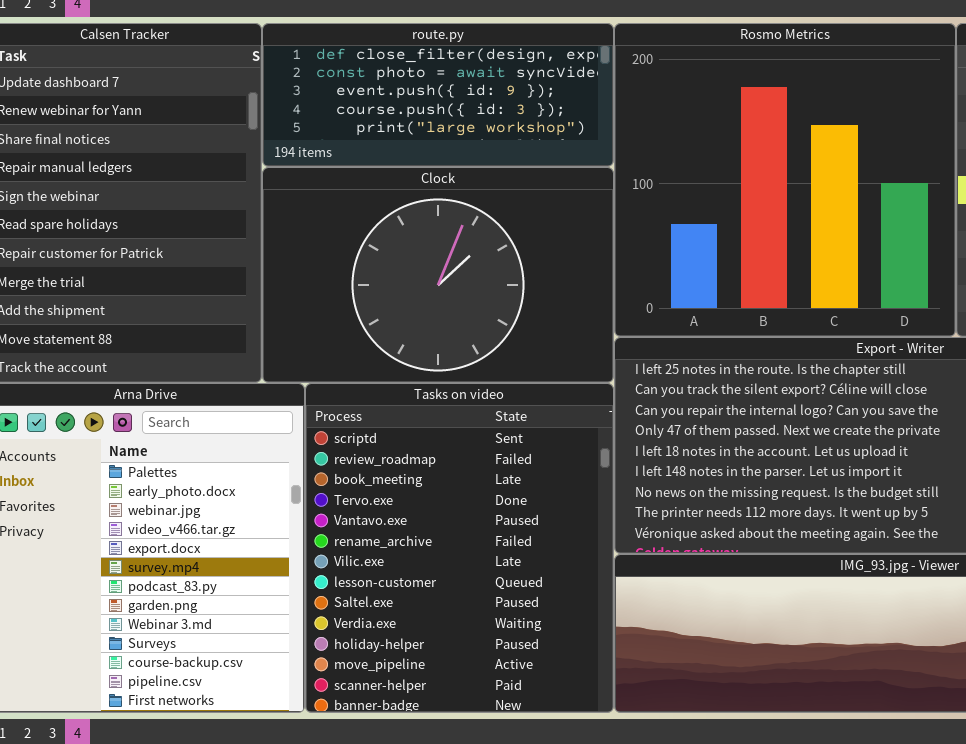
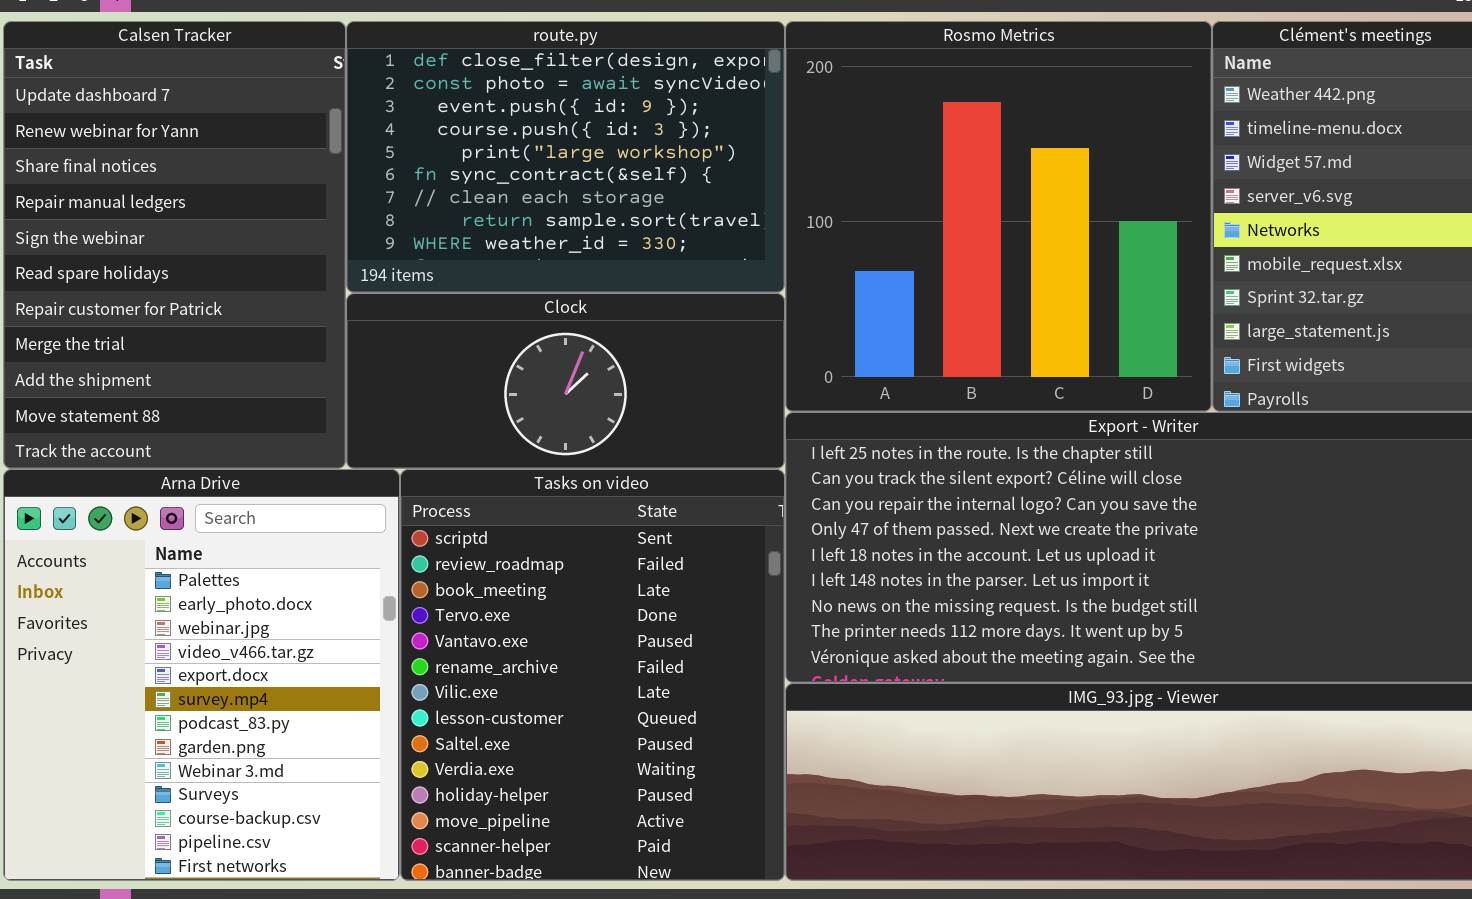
route.py: [262,23,614,167] -> [346,21,785,293], resized
Clock: [262,167,614,383] -> [346,293,785,469], resized

